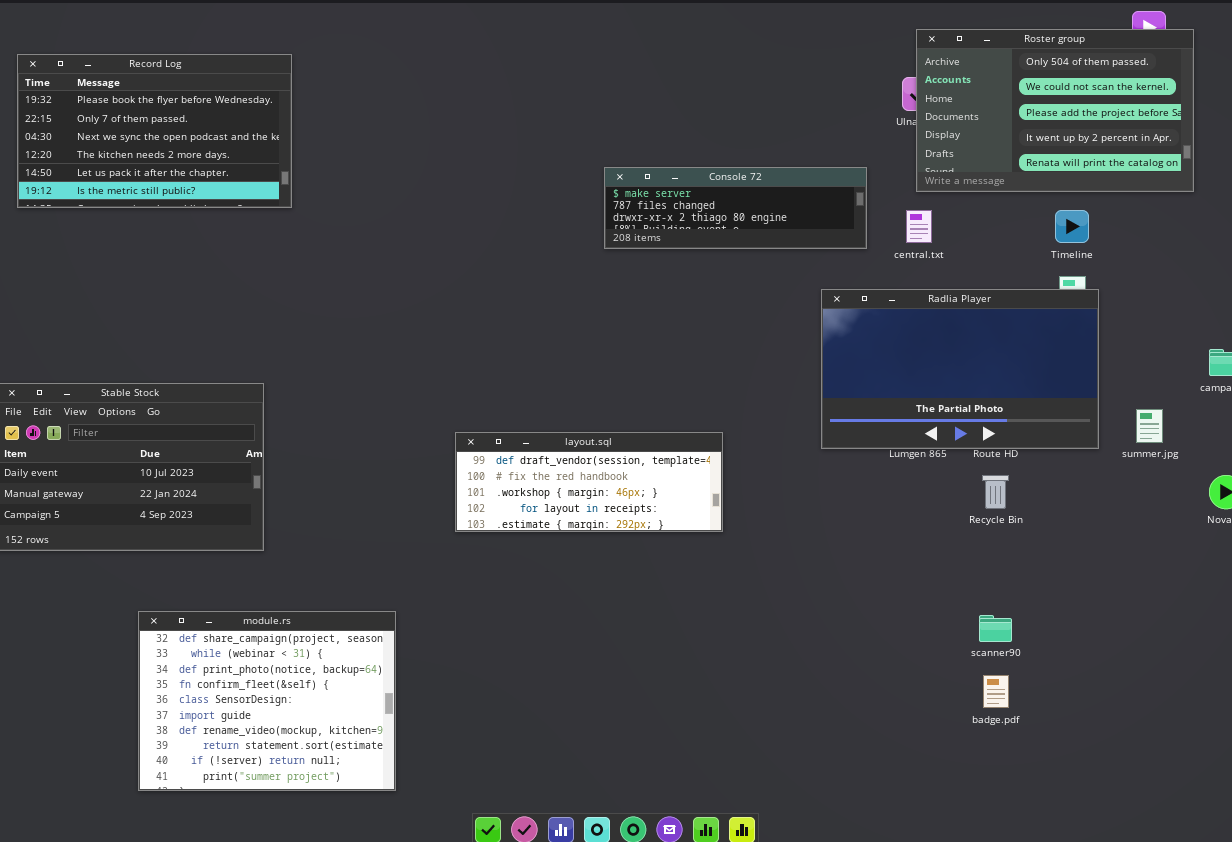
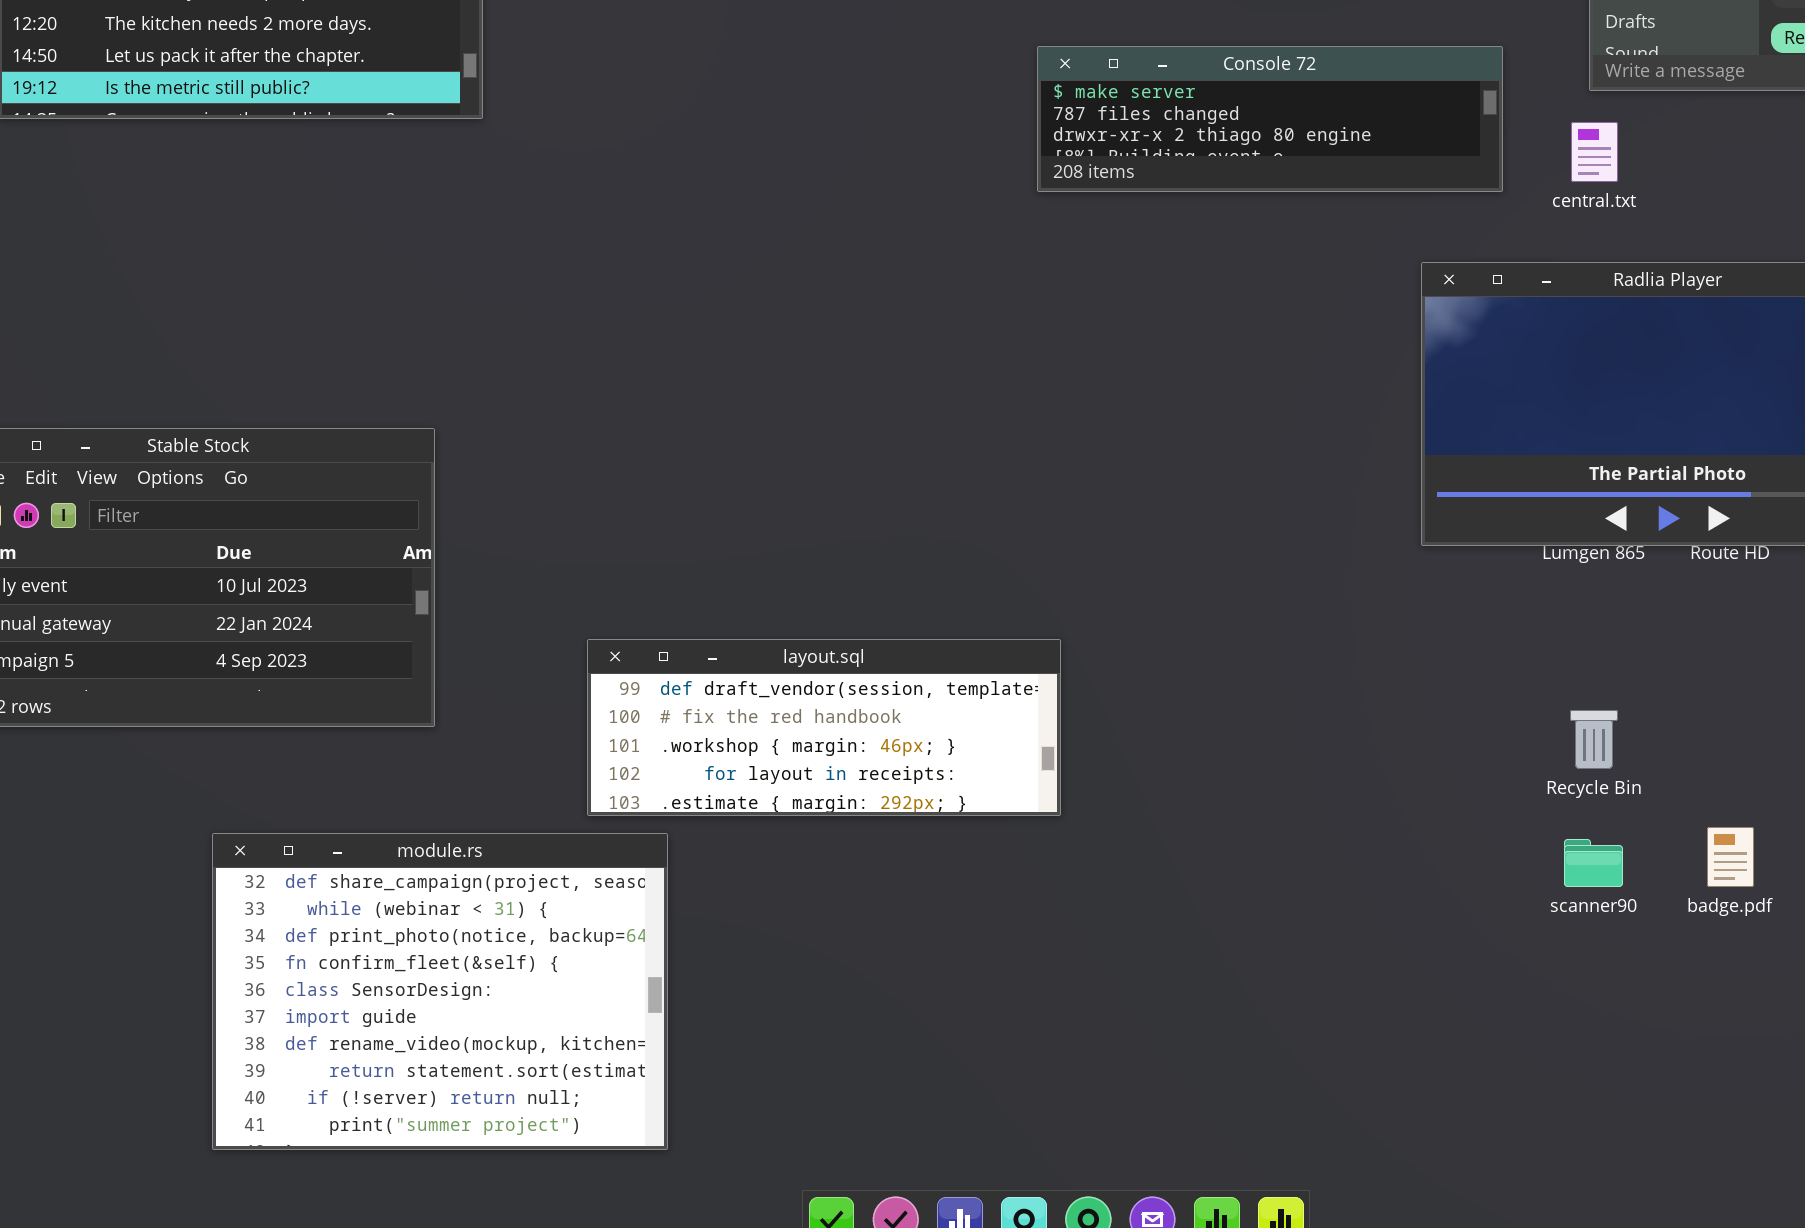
layout.sql: [455,432,723,532] -> [587,639,1061,816], moved
Recycle Bin: [982,475,1009,509] -> [1570,710,1618,769], moved
scanner90: [979,615,1012,642] -> [1564,839,1623,887], moved
badge.pdf: [983,675,1009,708] -> [1707,827,1754,887], moved

